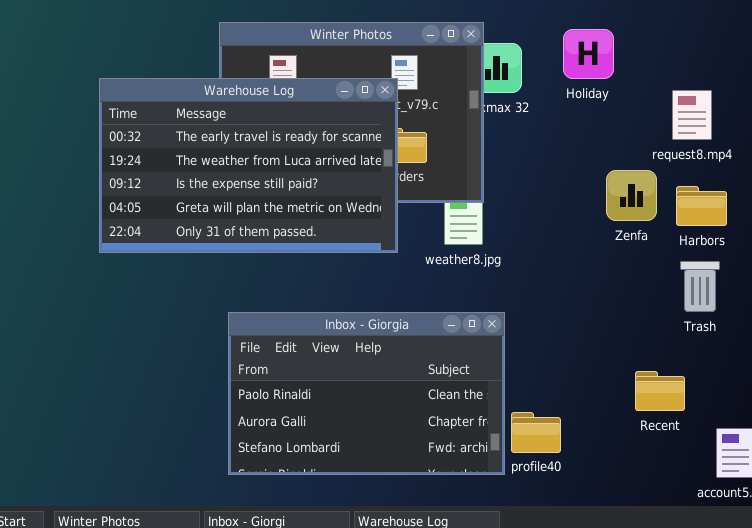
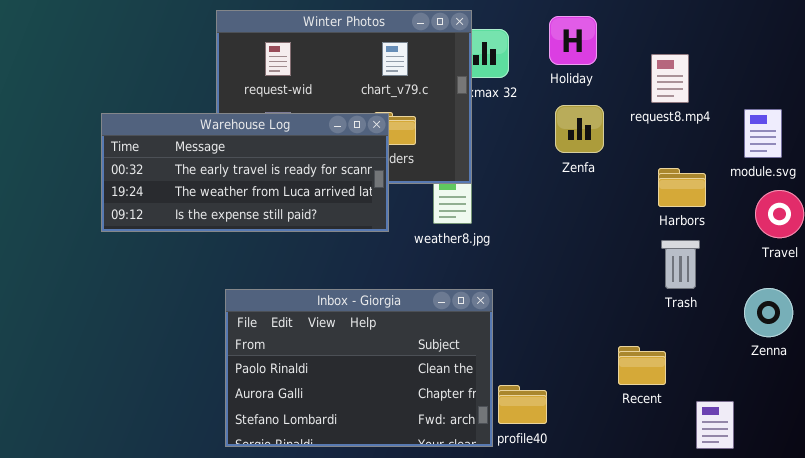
Warehouse Log: [99,78,398,253] -> [101,113,389,232], resized
request8.mp4: [672,90,712,140] -> [651,54,689,103], moved
Zenfa: [606,170,657,221] -> [555,105,604,153], moved

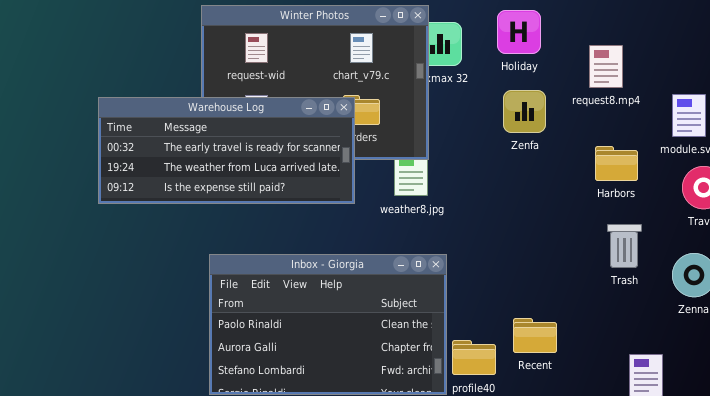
Trash: [661,240,700,289] -> [607,224,642,268], moved
Recent: [618,346,666,385] -> [513,318,557,353], moved

